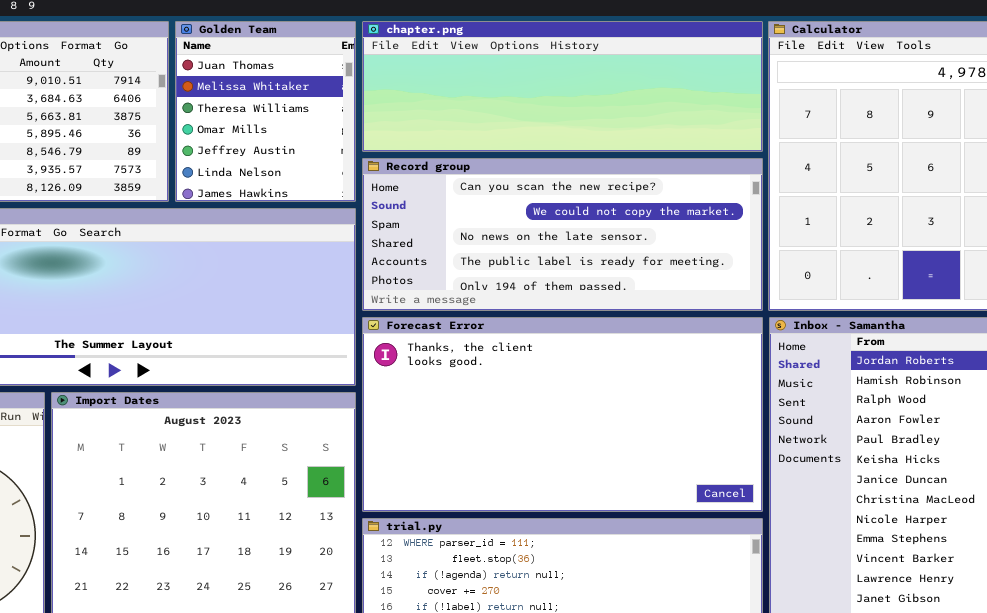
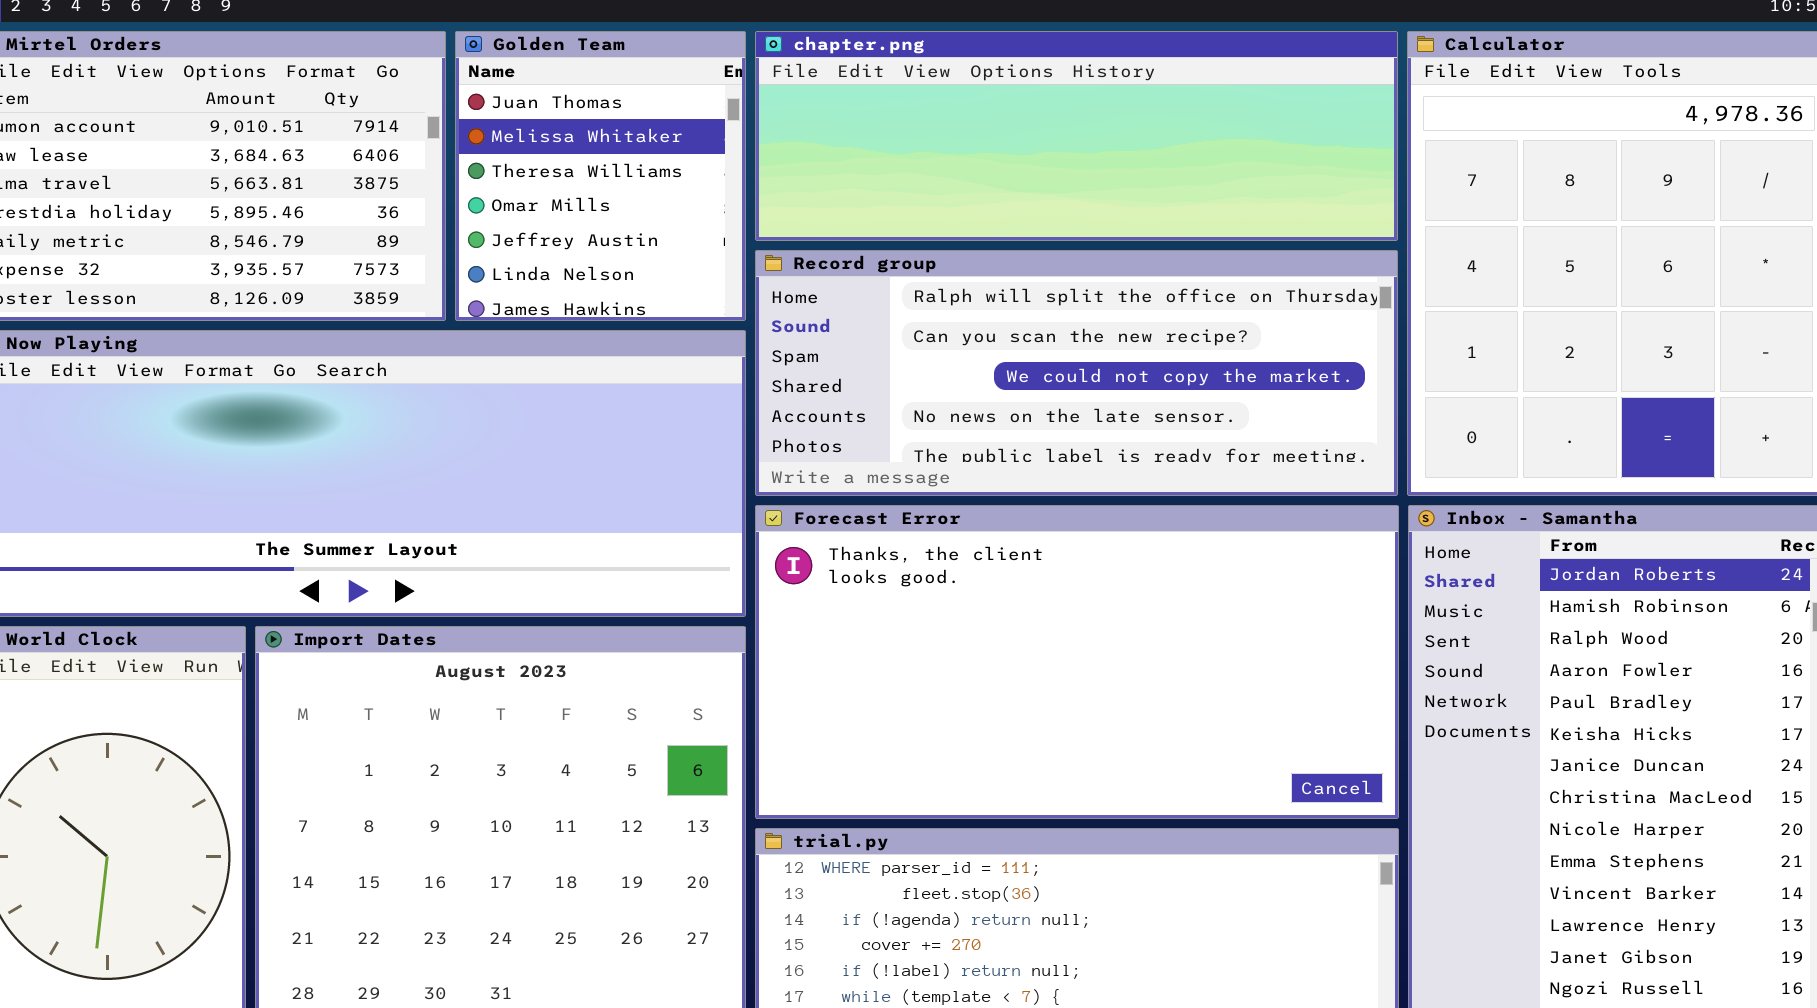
Record group: [362,158,763,311] -> [755,250,1398,496], scrolled up 1 row

